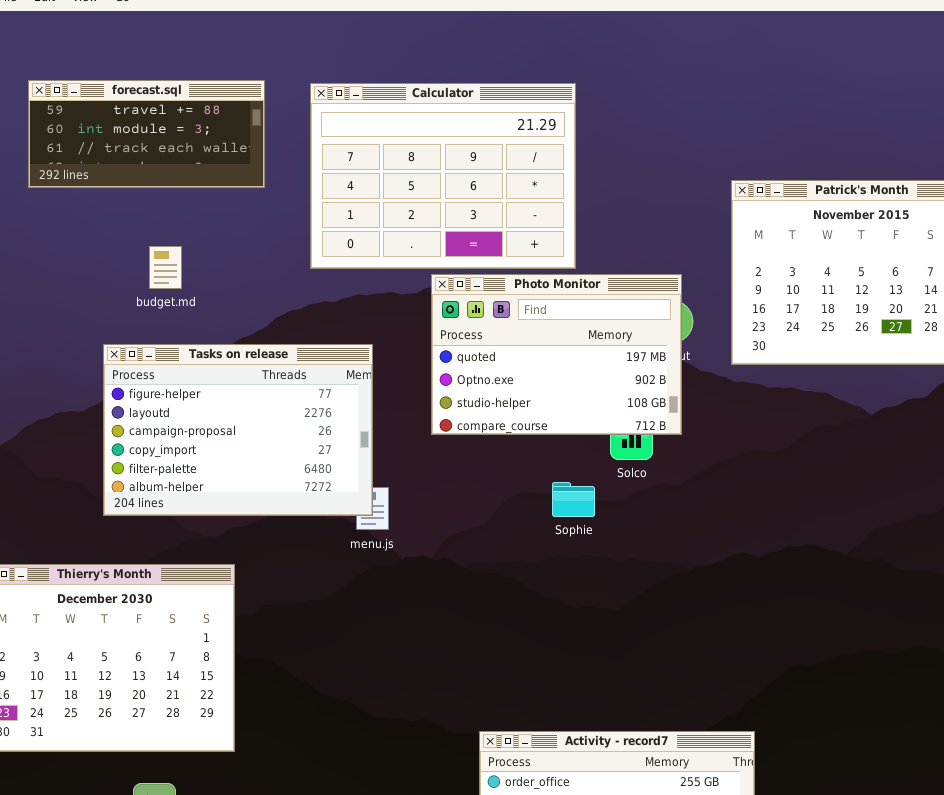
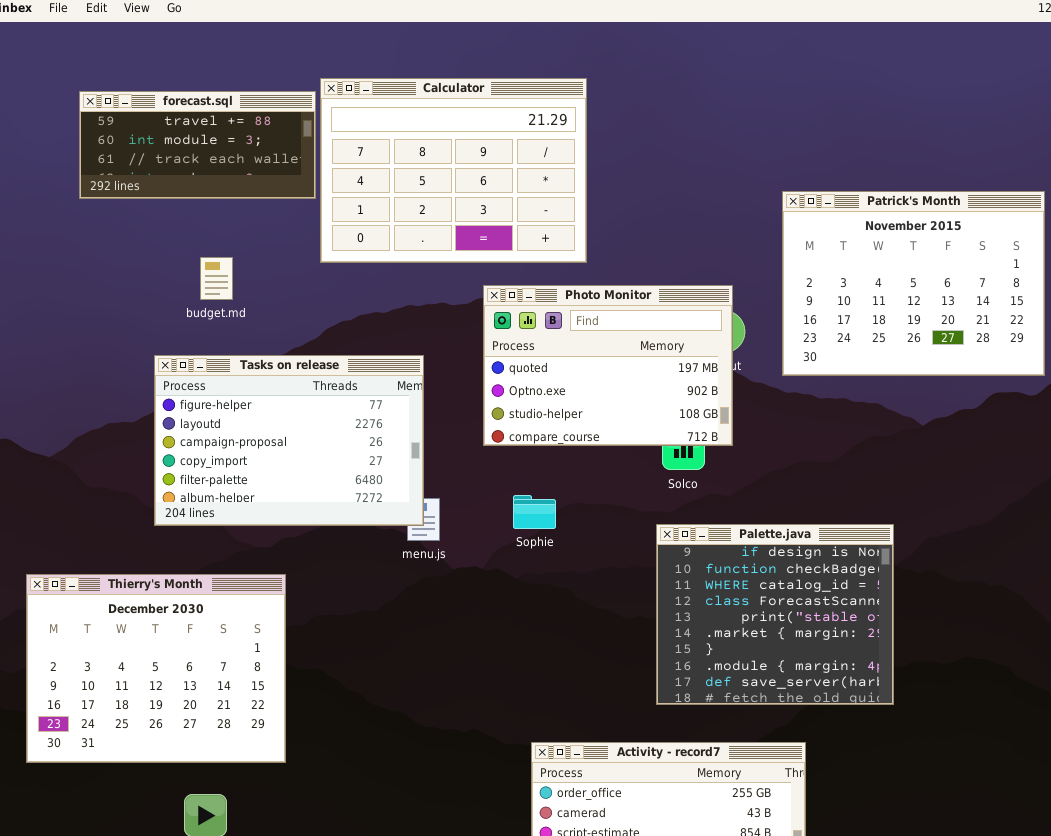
Calculator: [310,83,576,269] -> [320,78,587,263], moved
Sophie: [552,482,595,517] -> [513,495,556,529], moved
Palette.java: none -> [656,524,894,705], opened

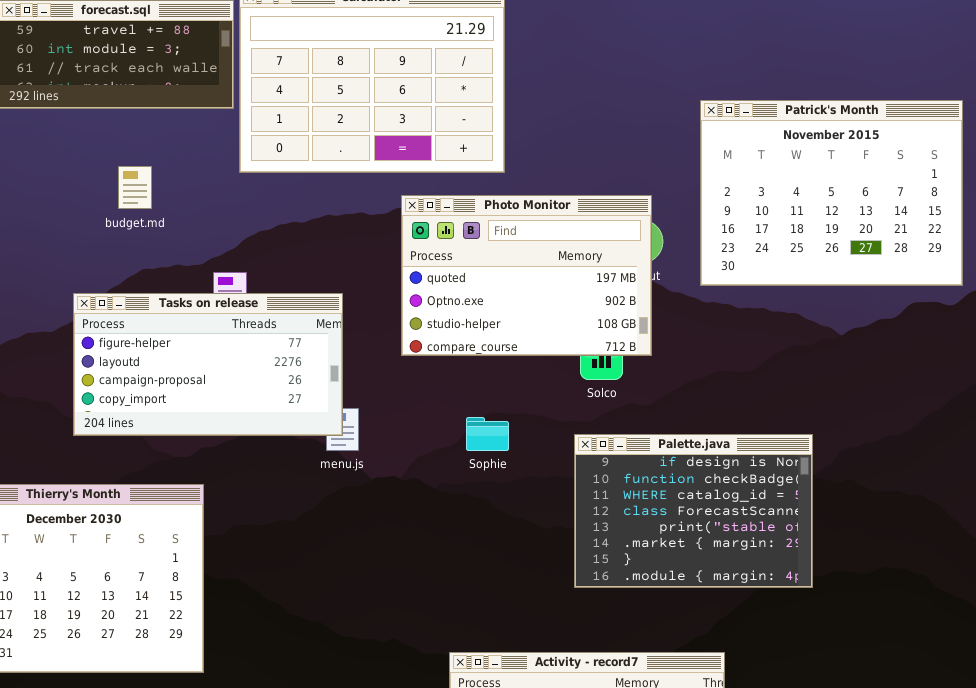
Tasks on release: [154,355,424,526] -> [73,293,343,436], resized
Sophie: [513,495,556,529] -> [466,417,509,451], moved
Palette.java: [656,524,894,705] -> [574,434,813,588], resized

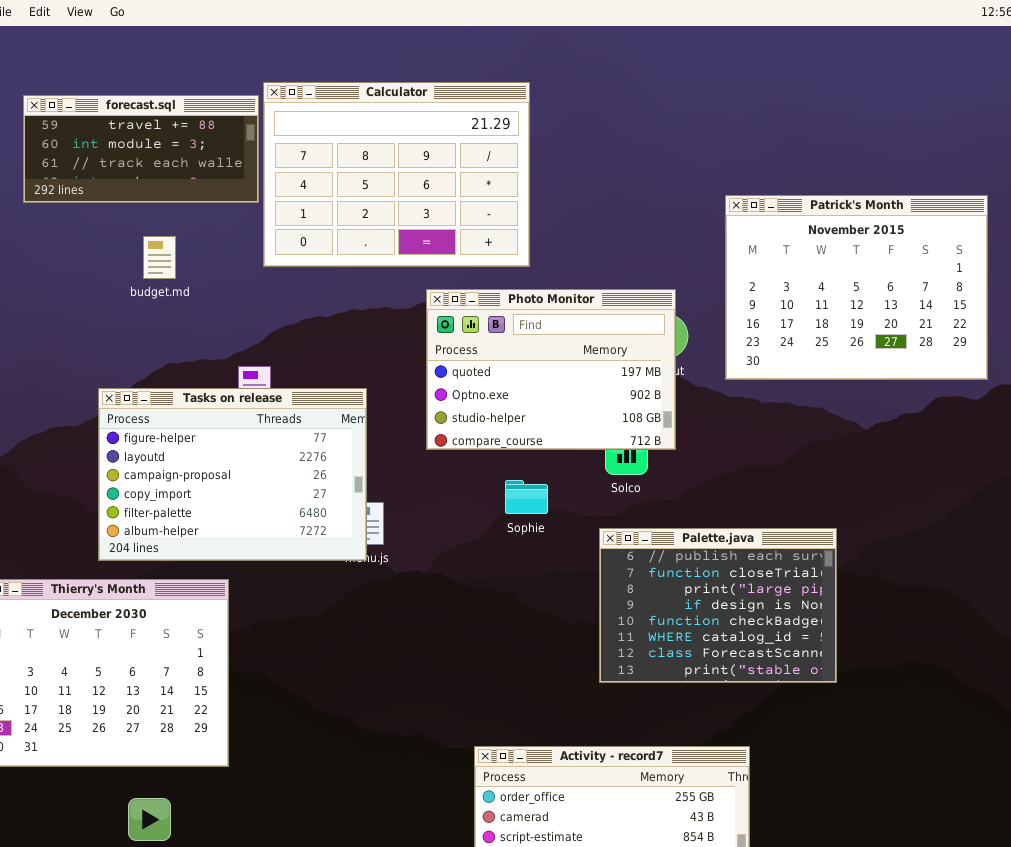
budget.md: [118,166,152,209] -> [143,236,176,279], moved
Tasks on release: [73,293,343,436] -> [98,388,367,561], resized
Sophie: [466,417,509,451] -> [505,480,548,514], moved
Palette.java: [574,434,813,588] -> [599,528,837,683], scrolled up 3 rows

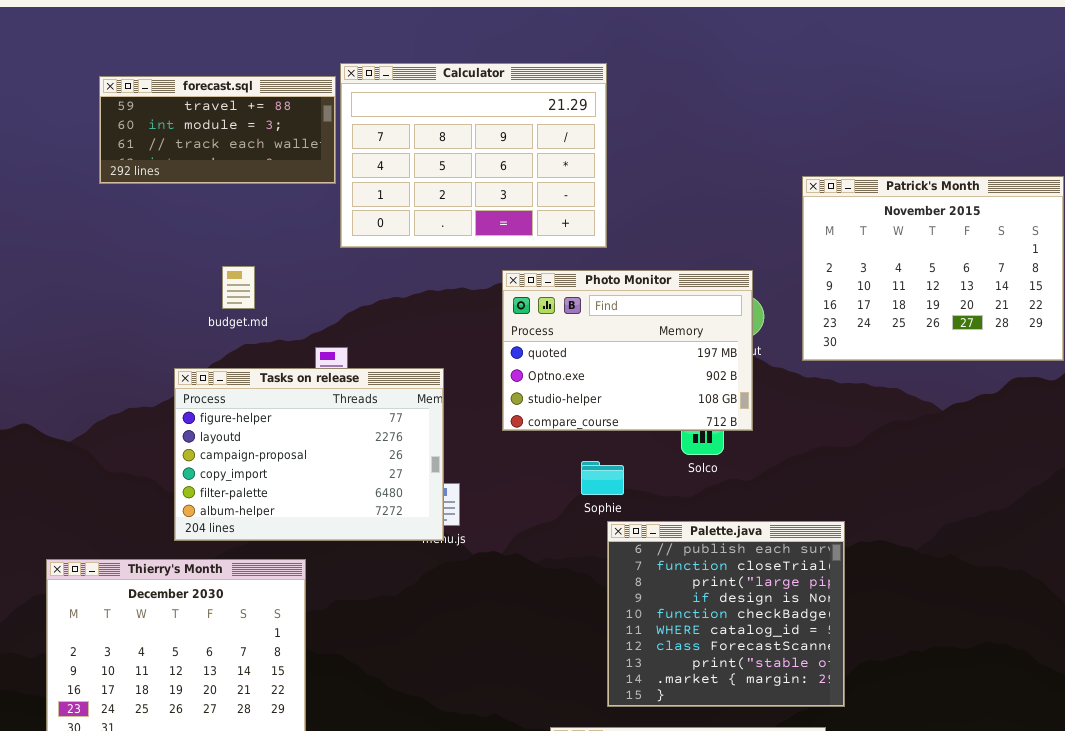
budget.md: [143,236,176,279] -> [222,266,255,309], moved
Palette.java: [599,528,837,683] -> [607,521,845,707], moved, resized

